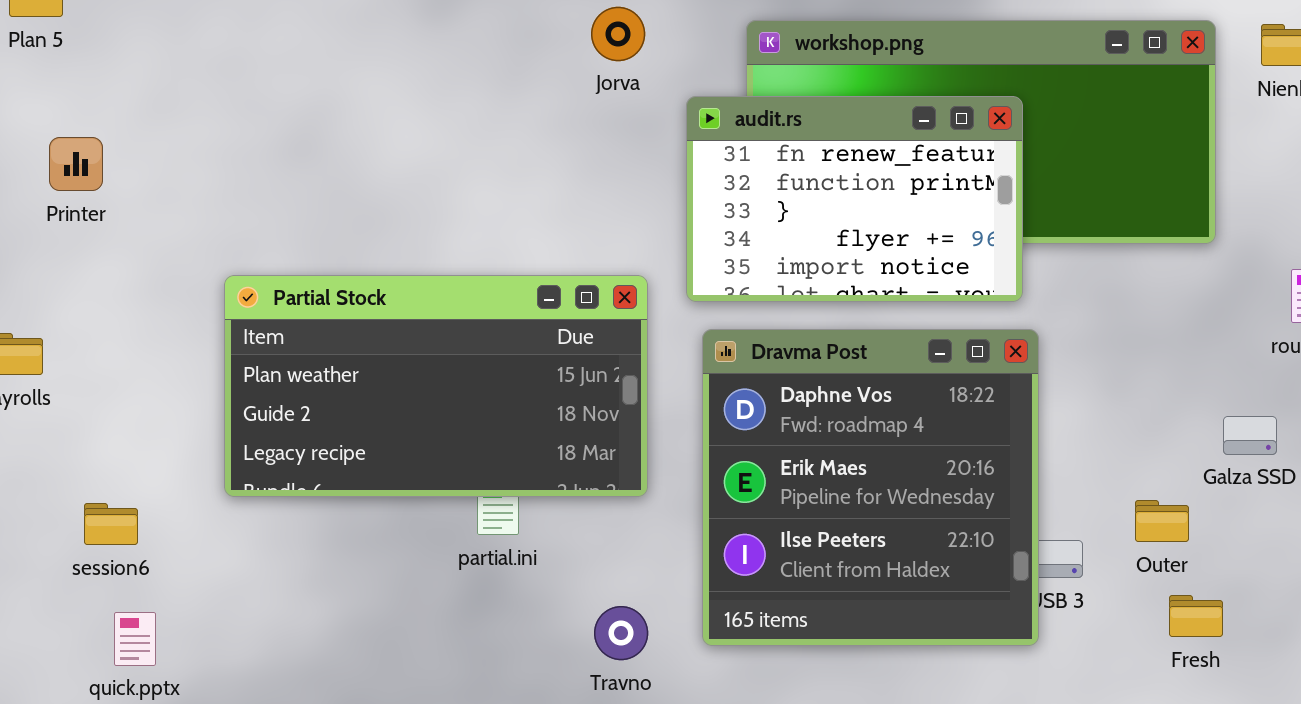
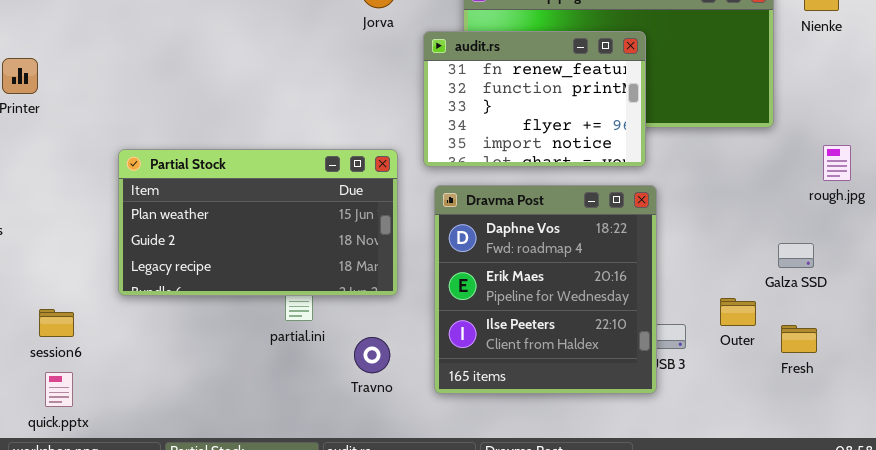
session6: [84,503,138,545] -> [39,309,74,337], moved
Fresh: [1169,595,1223,637] -> [781,325,817,353], moved
Travno: [594,606,648,660] -> [354,337,390,373], moved

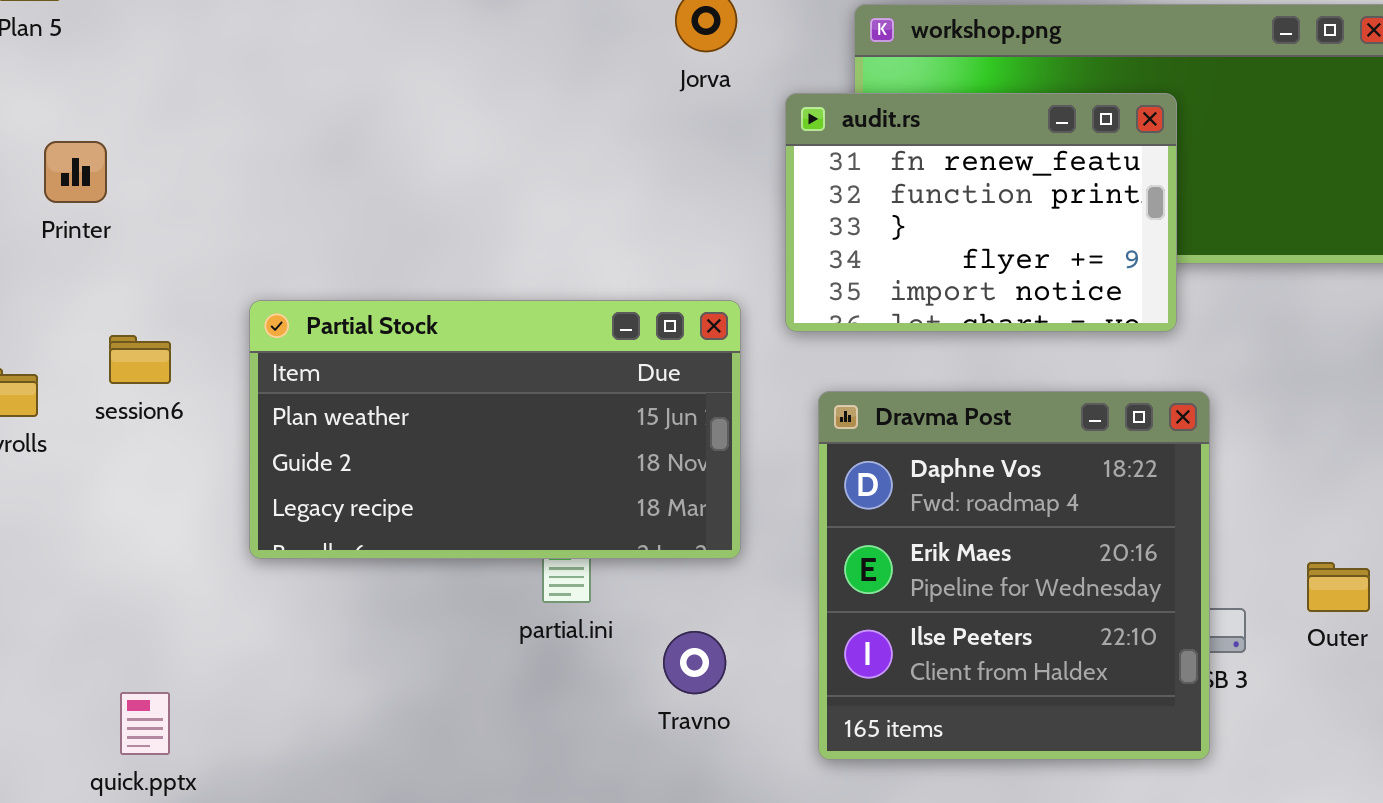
Dravma Post: [434,185,657,394] -> [818,391,1210,760], moved
session6: [39,309,74,337] -> [109,335,171,384], moved

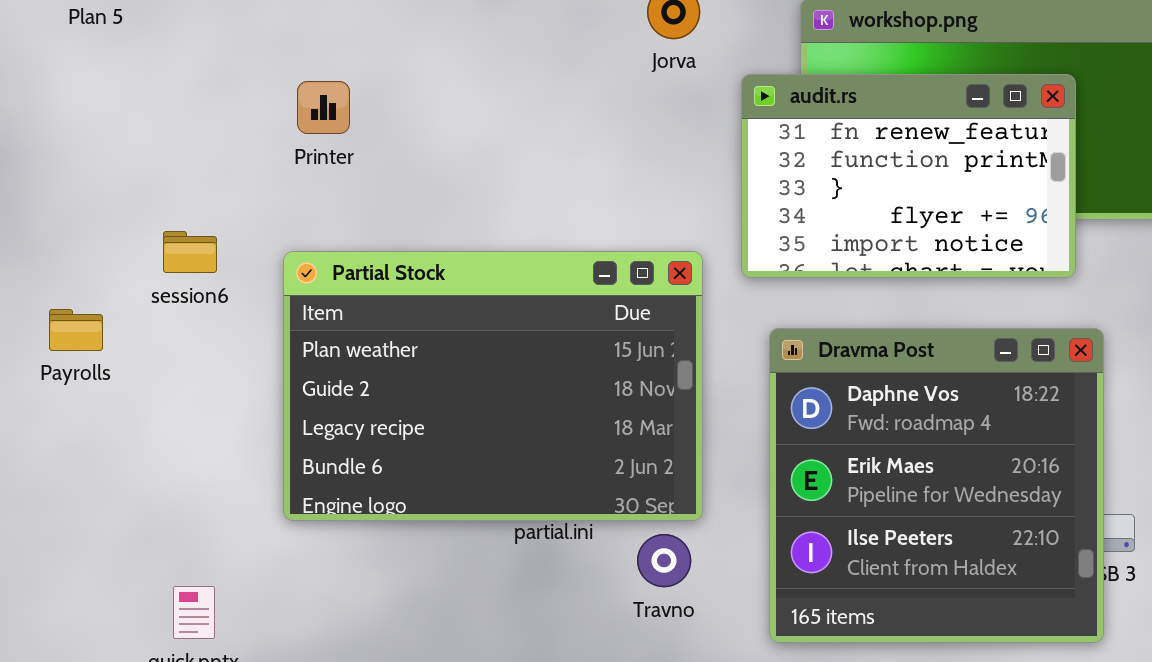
Printer: [44,141,107,203] -> [297,81,350,134], moved
Partial Stock: [249,300,741,559] -> [283,251,703,521], resized
session6: [109,335,171,384] -> [163,231,217,273], moved

